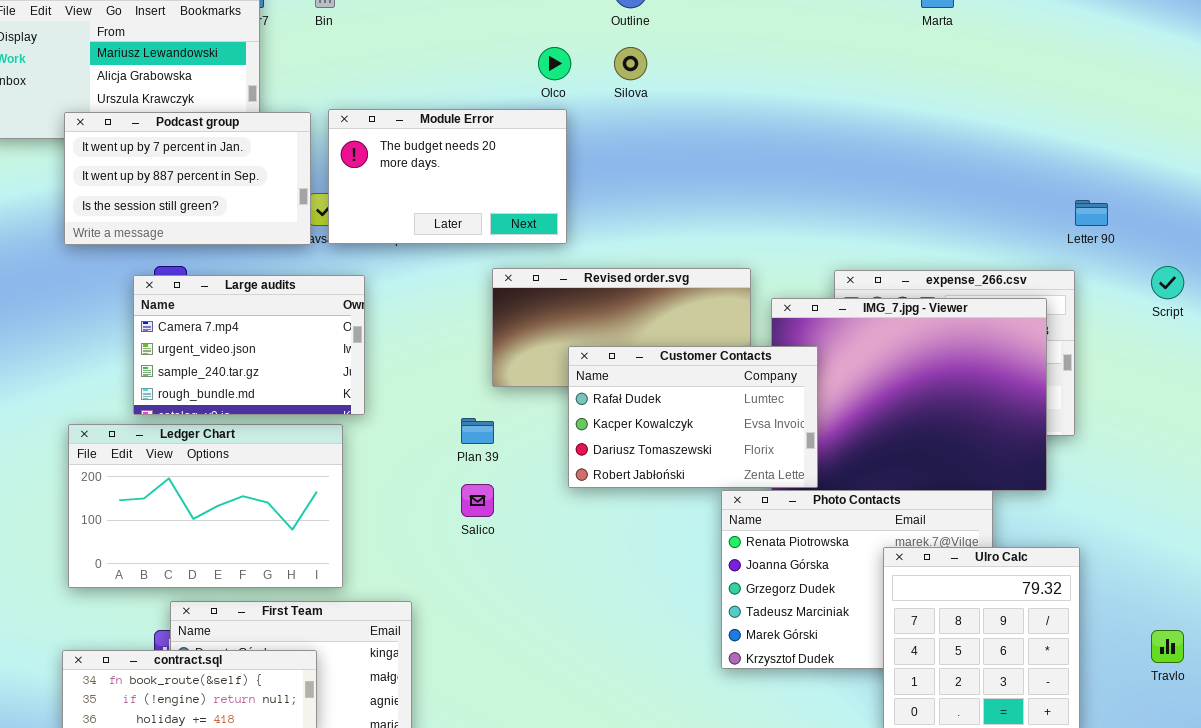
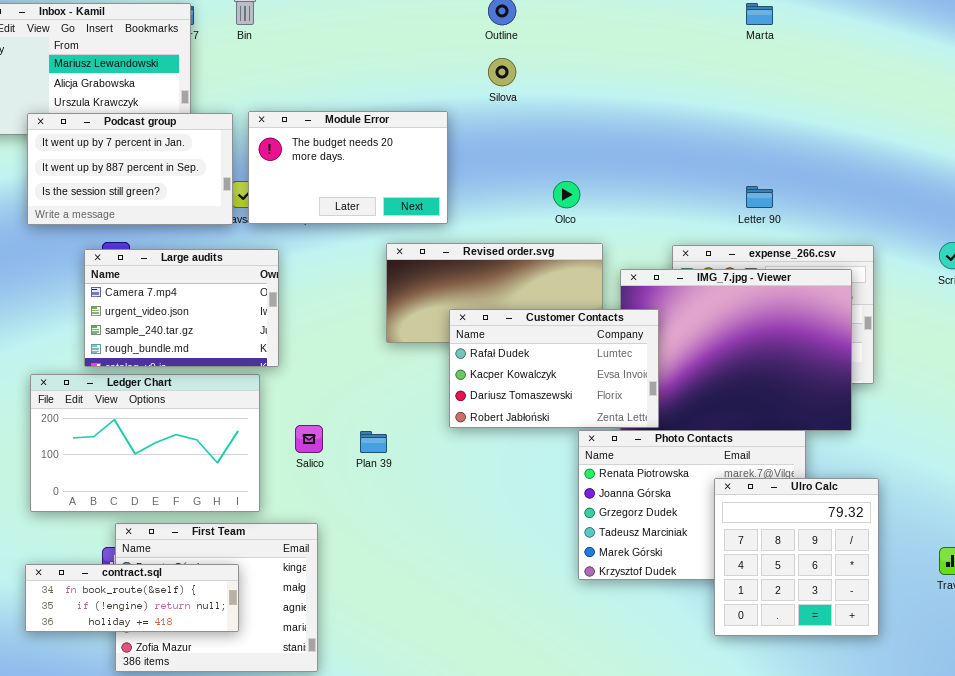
Olco: [538,47,571,80] -> [553,181,580,208], moved
Letter 90: [1075,200,1108,226] -> [746,186,773,208], moved
Plan 39: [461,418,494,444] -> [360,431,387,453], moved
Salico: [461,484,494,517] -> [295,425,323,453], moved

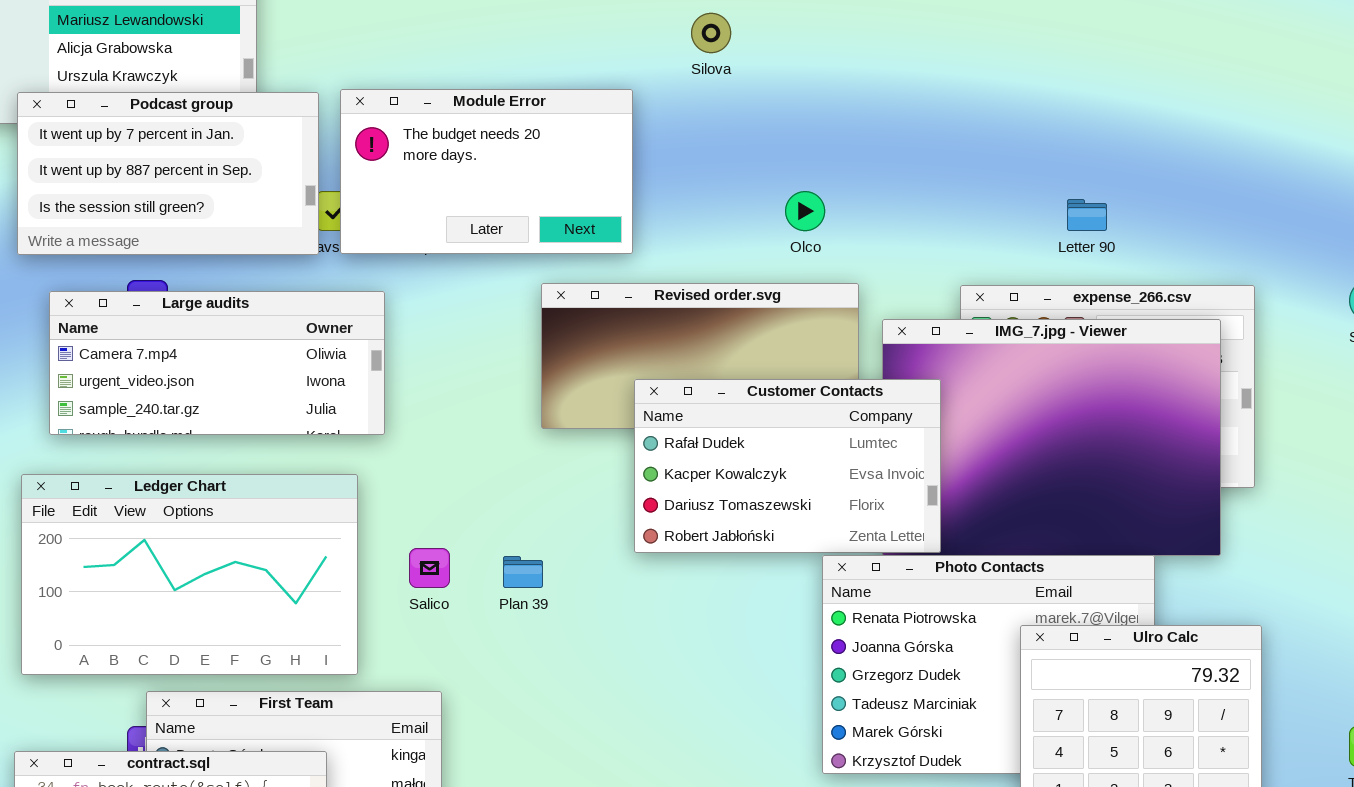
Large audits: [84,249,279,367] -> [49,291,385,435], resized

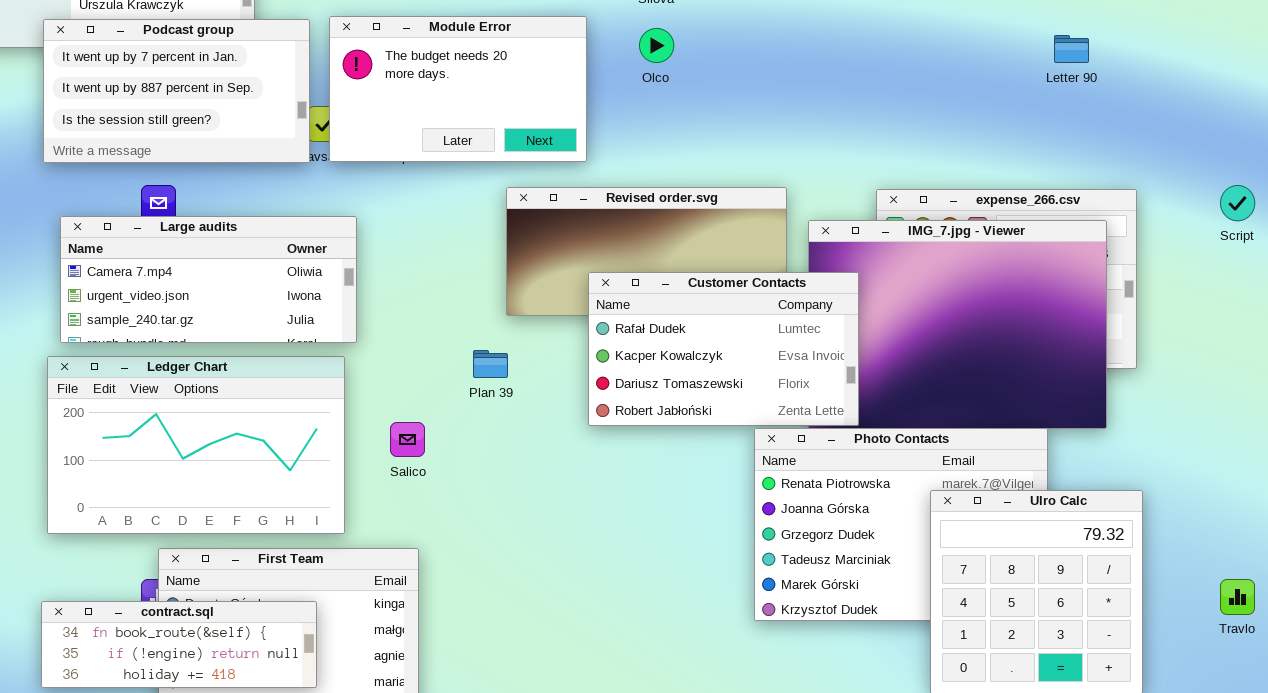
Olco: [785,191,825,231] -> [639,28,674,63], moved
Letter 90: [1067,199,1107,231] -> [1054,35,1089,63], moved
Large audits: [49,291,385,435] -> [60,216,357,343], moved
Plan 39: [503,556,543,588] -> [473,350,508,378], moved

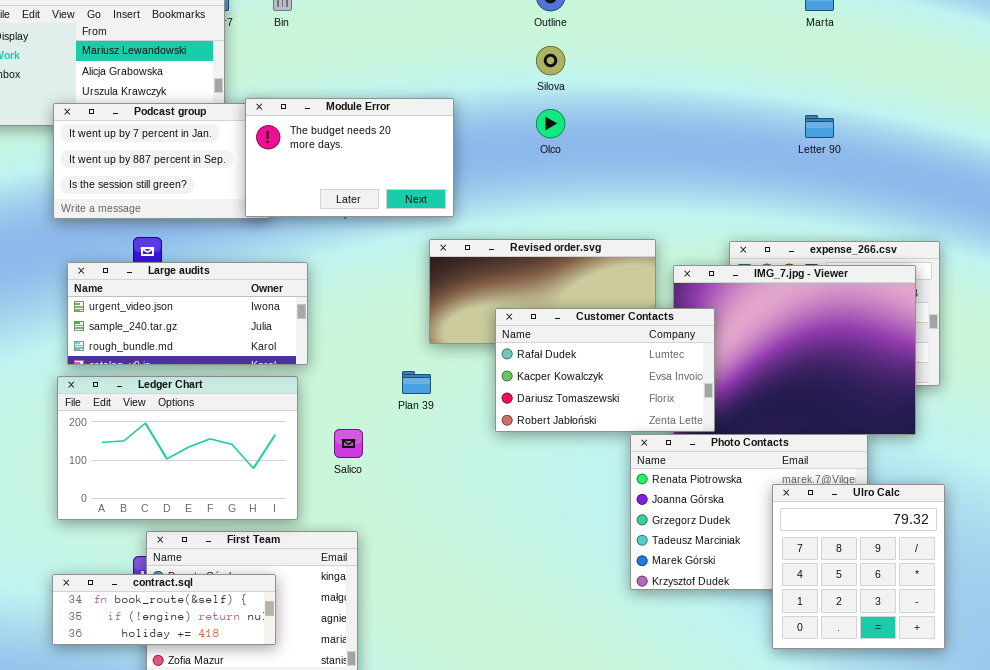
Module Error: [329,16,587,162] -> [245,98,454,217], moved
Letter 90: [1054,35,1089,63] -> [805,115,834,138], moved
Large audits: [60,216,357,343] -> [67,262,308,365], scrolled down 1 row

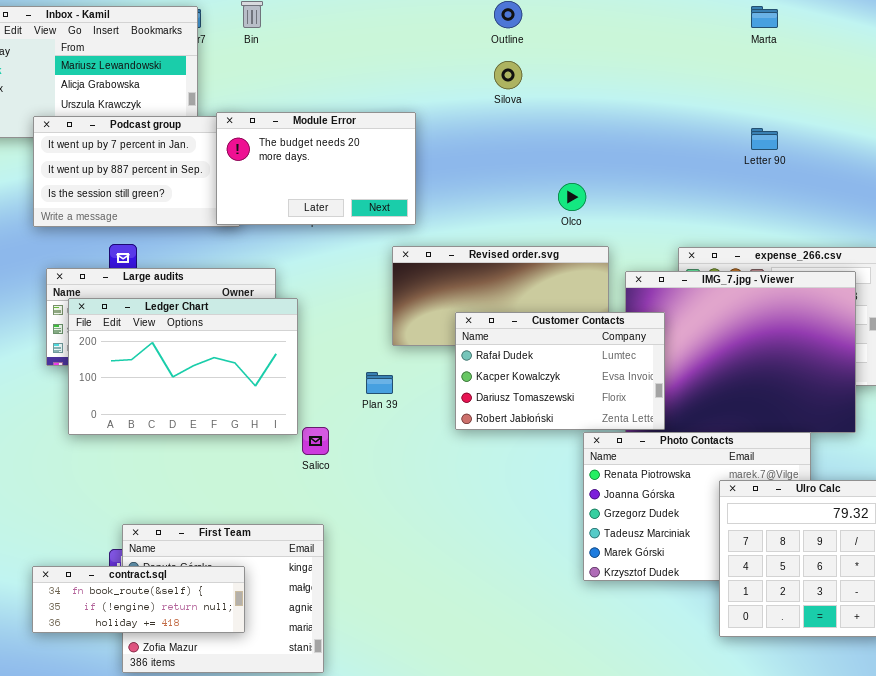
Olco: [536,109,565,138] -> [558,183,586,211], moved
Ledger Chart: [57,376,298,520] -> [68,298,298,435], moved

